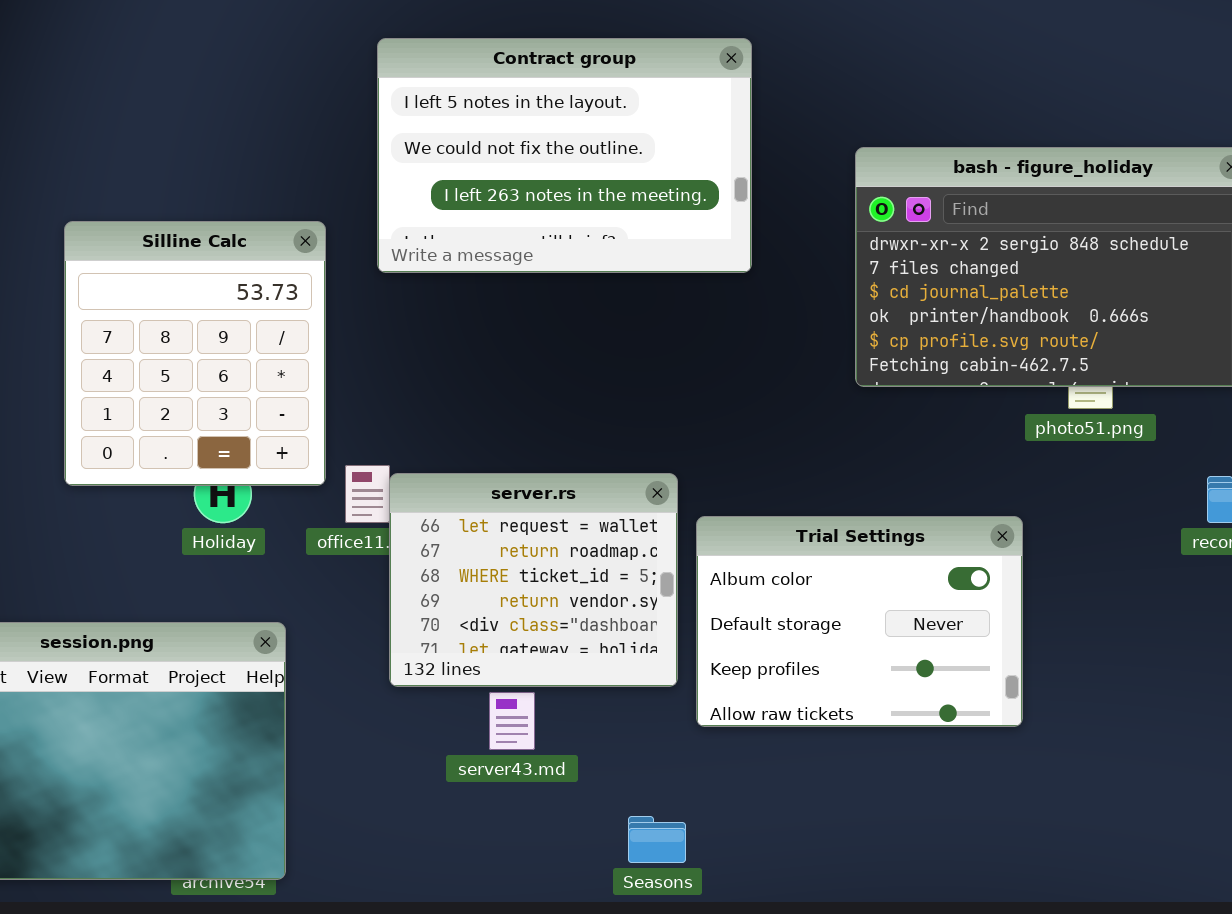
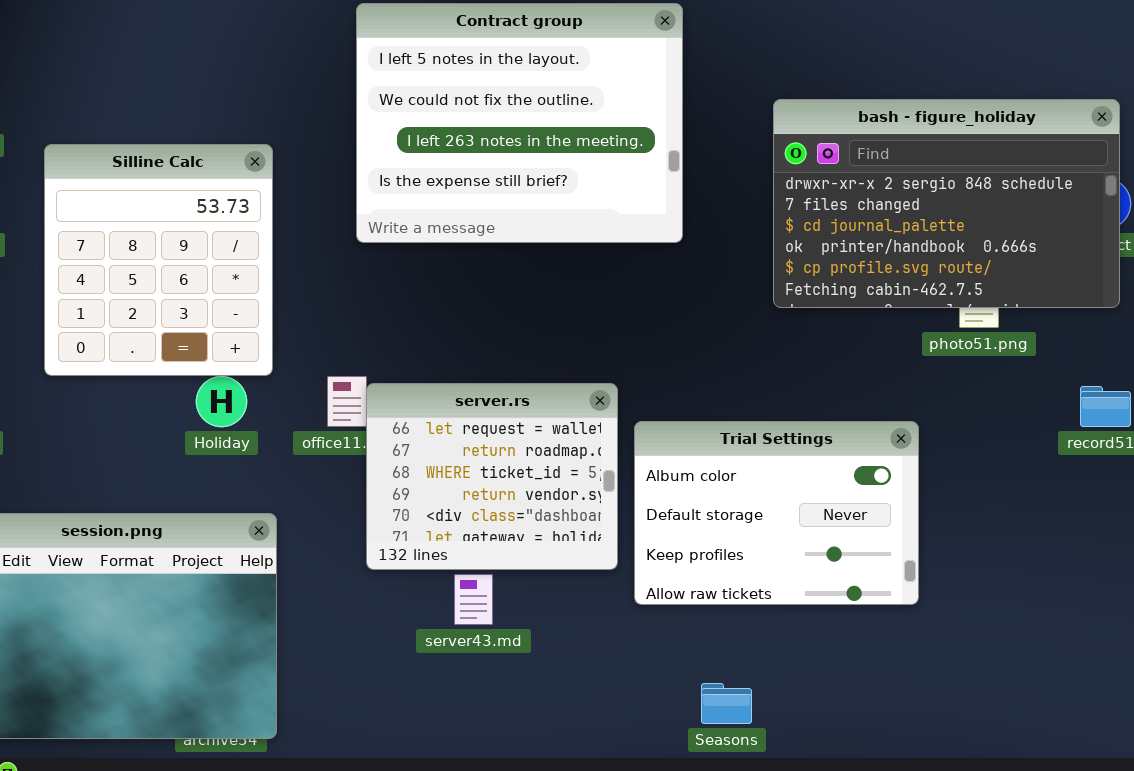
Contract group: [377,38,752,273] -> [356,3,683,243], resized
Silline Calc: [64,221,326,486] -> [44,144,273,376], moved
Seasons: [628,816,686,863] -> [701,683,752,724], moved

